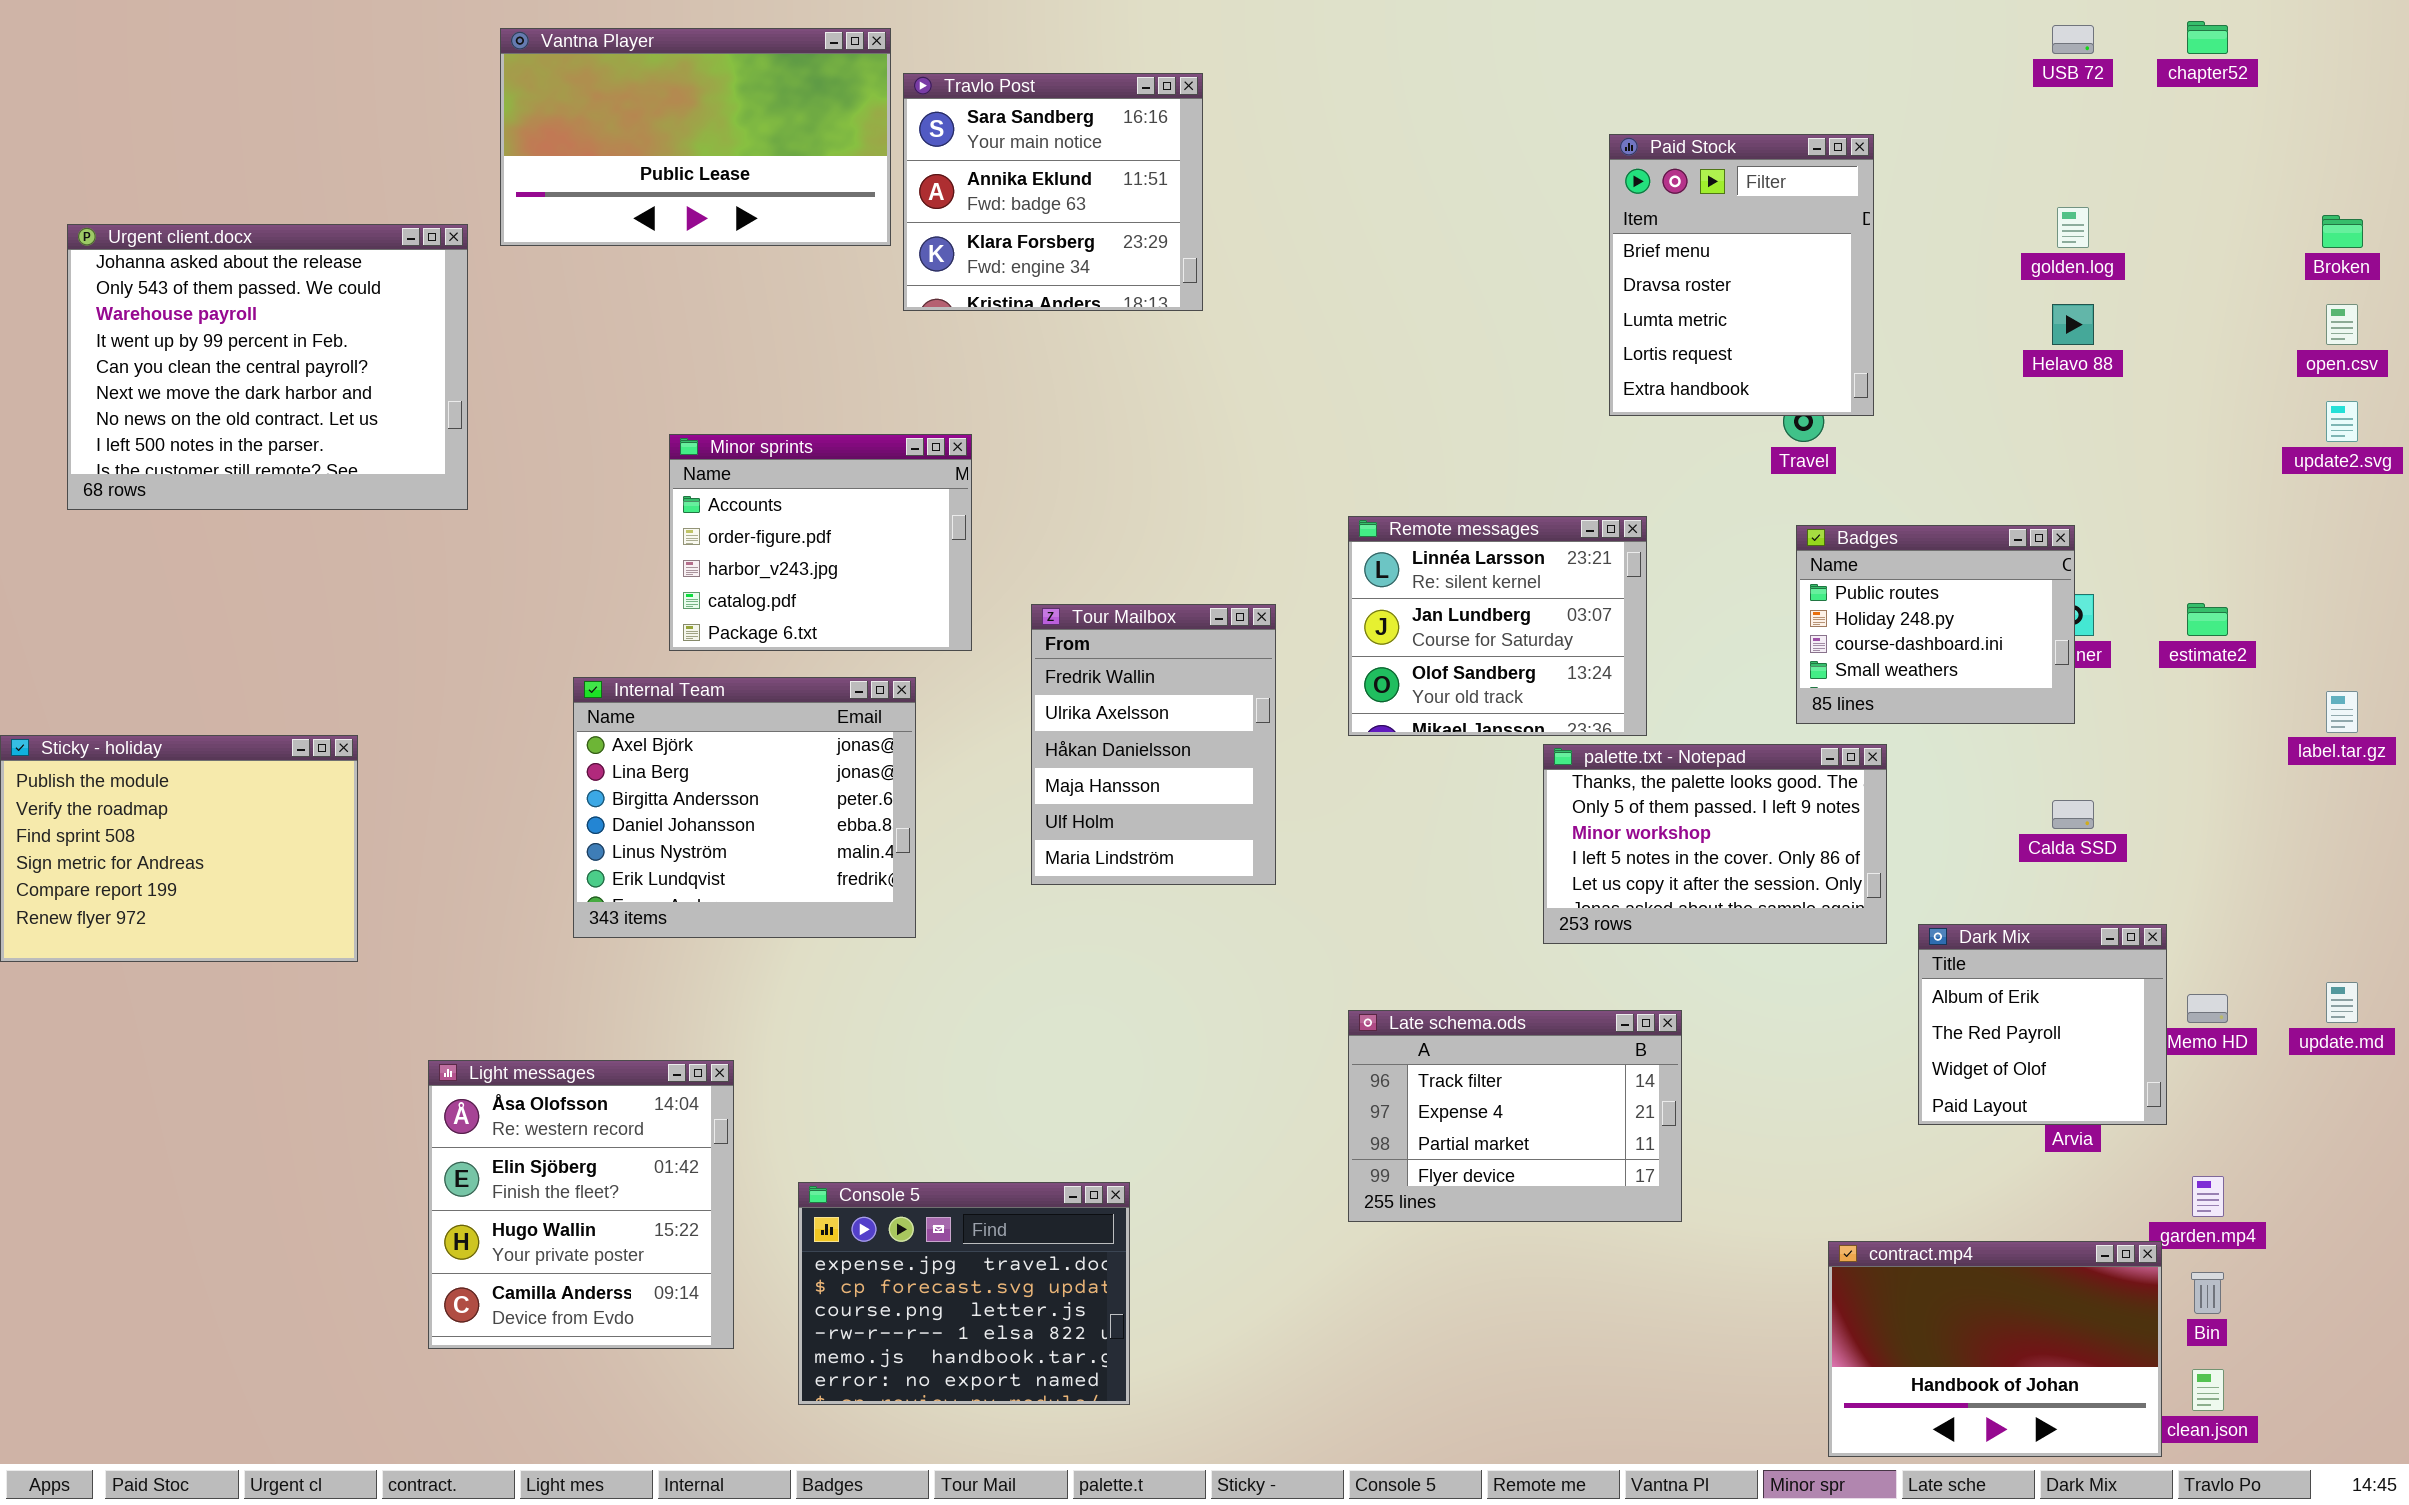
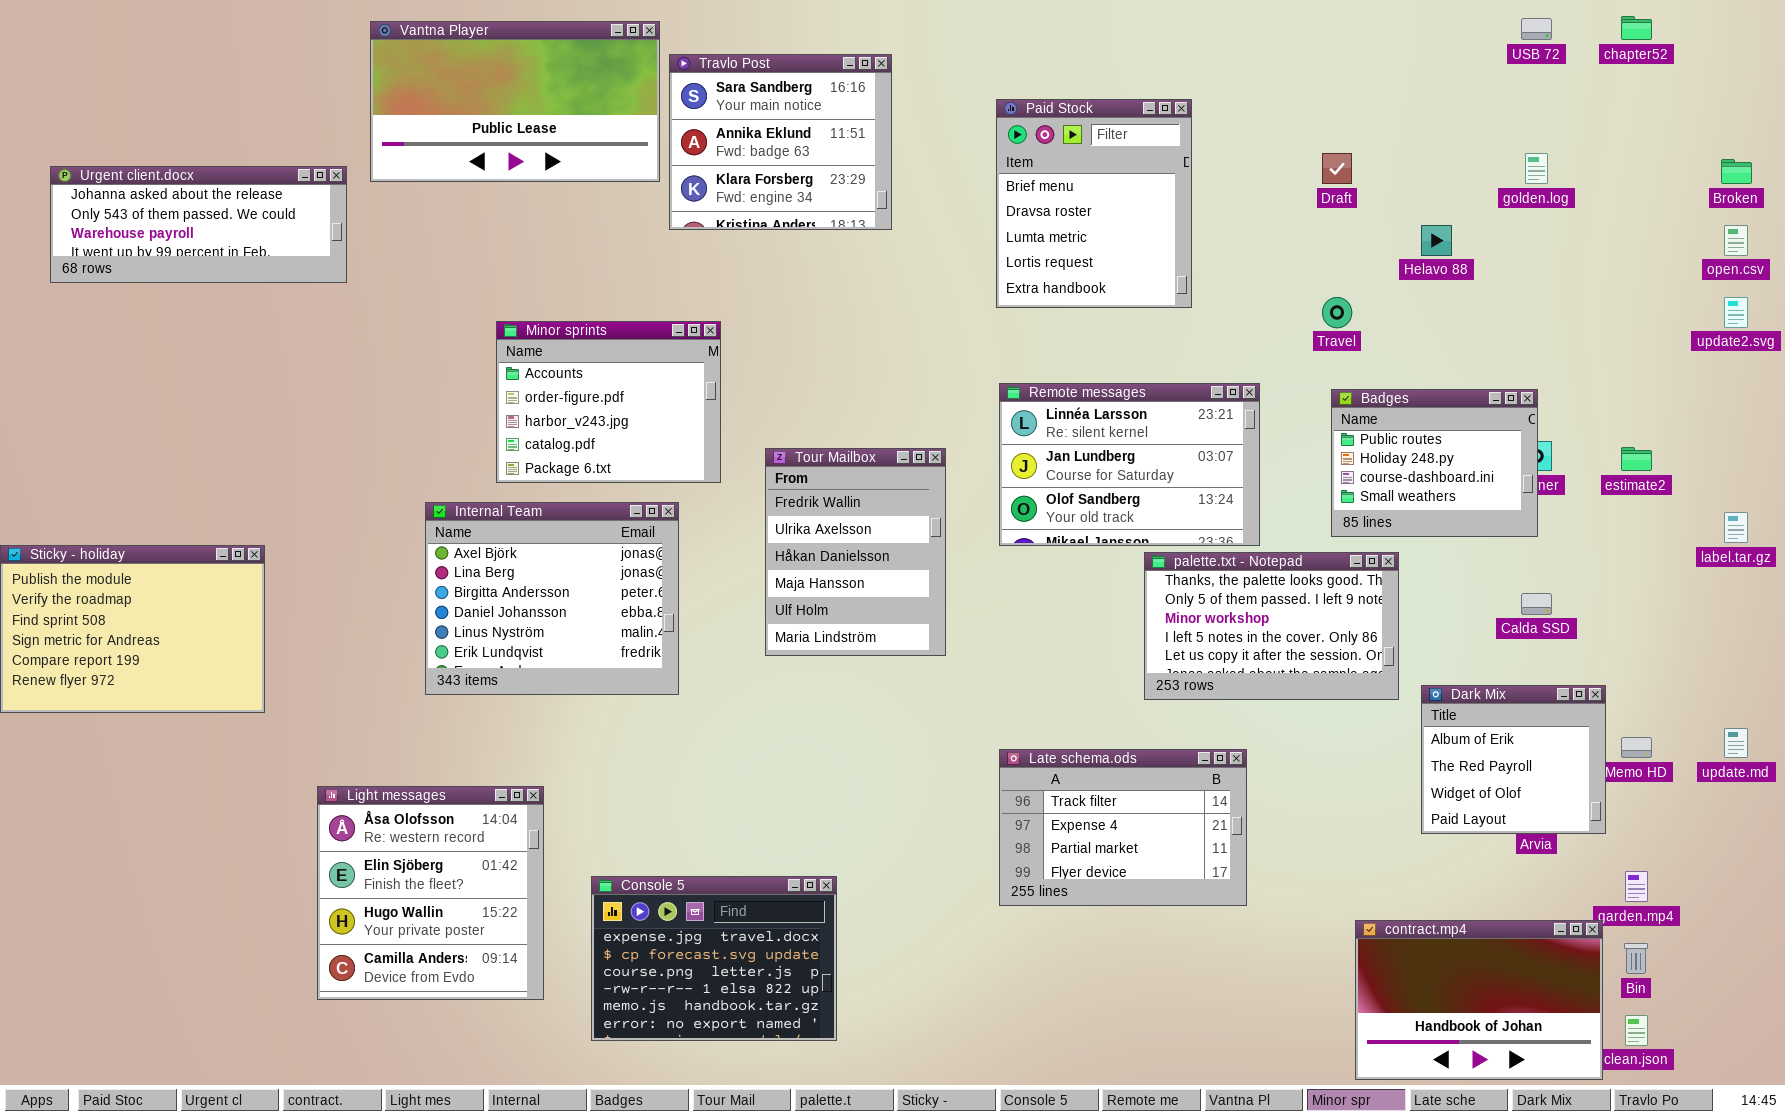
Paid Stock: [1609,134,1874,416] -> [996,99,1192,308], moved
Urgent client.docx: [67,224,468,510] -> [50,166,347,283], resized
Helavo 88: [2052,304,2094,345] -> [1421,225,1452,256], moved
Remote messages: [1348,516,1647,736] -> [999,383,1260,546], resized

